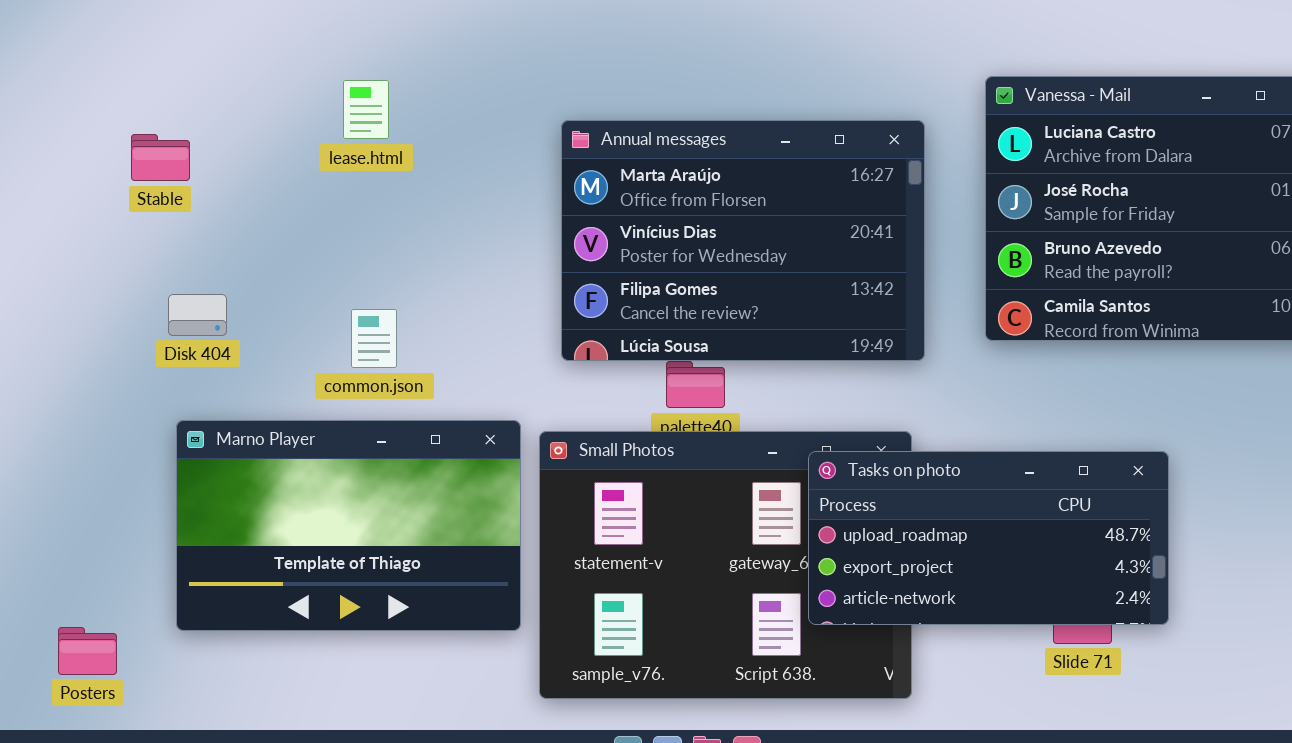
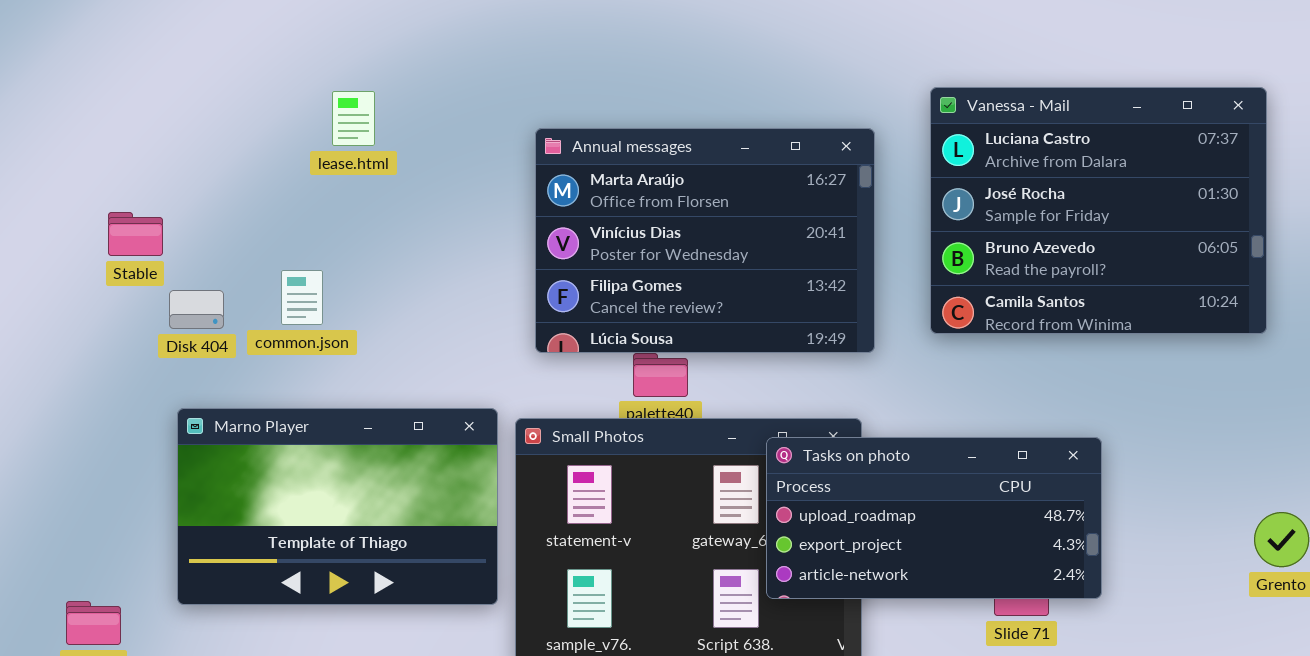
Stable: [131,134,190,181] -> [108,212,163,256], moved
common.json: [351,309,397,368] -> [281,270,323,325], moved

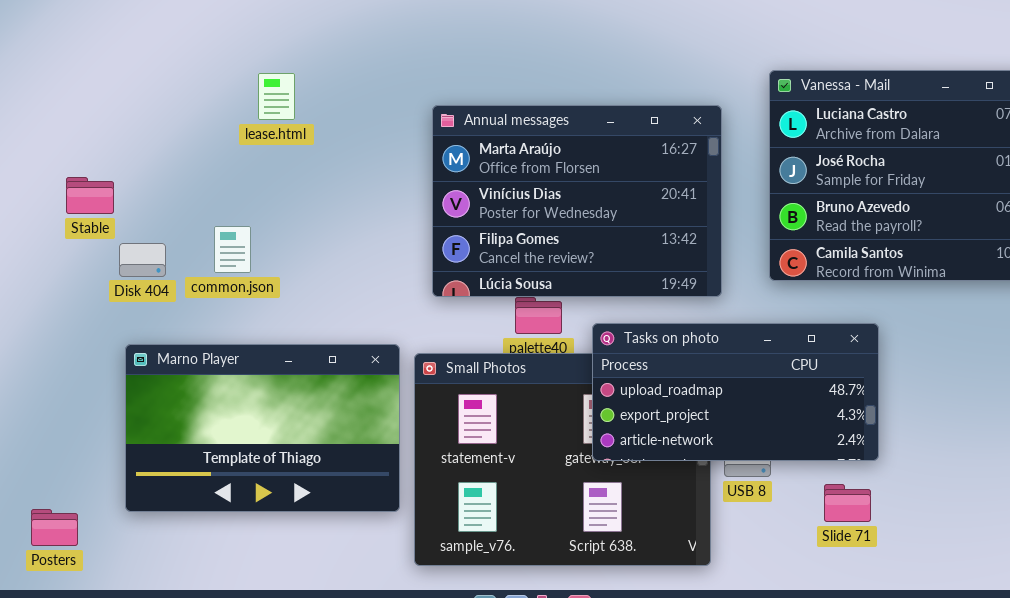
Tasks on photo: [766,437,1102,599] -> [592,323,879,461], moved

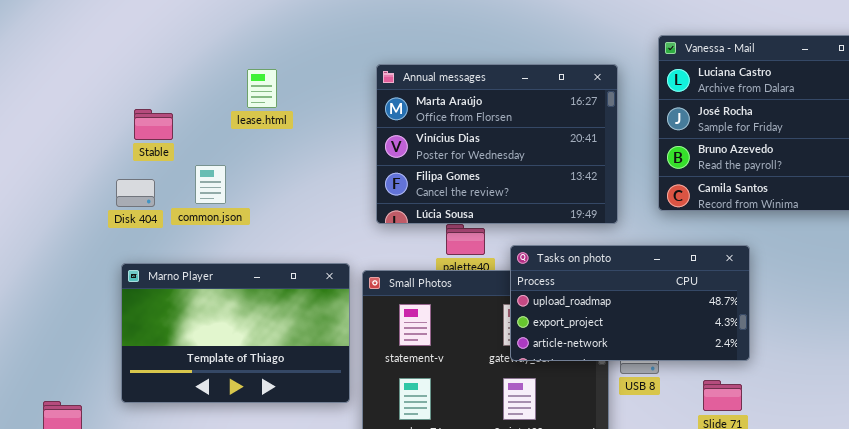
lease.html: [258,73,295,120] -> [247,69,277,108], moved
Stable: [66,177,114,214] -> [134,109,173,140], moved

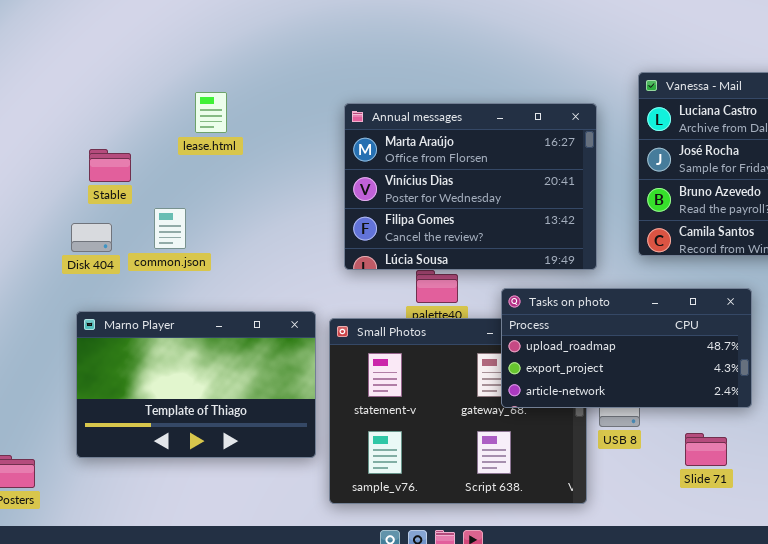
lease.html: [247,69,277,108] -> [195,92,227,133], moved
Tasks on photo: [510,245,750,361] -> [501,288,752,408], moved

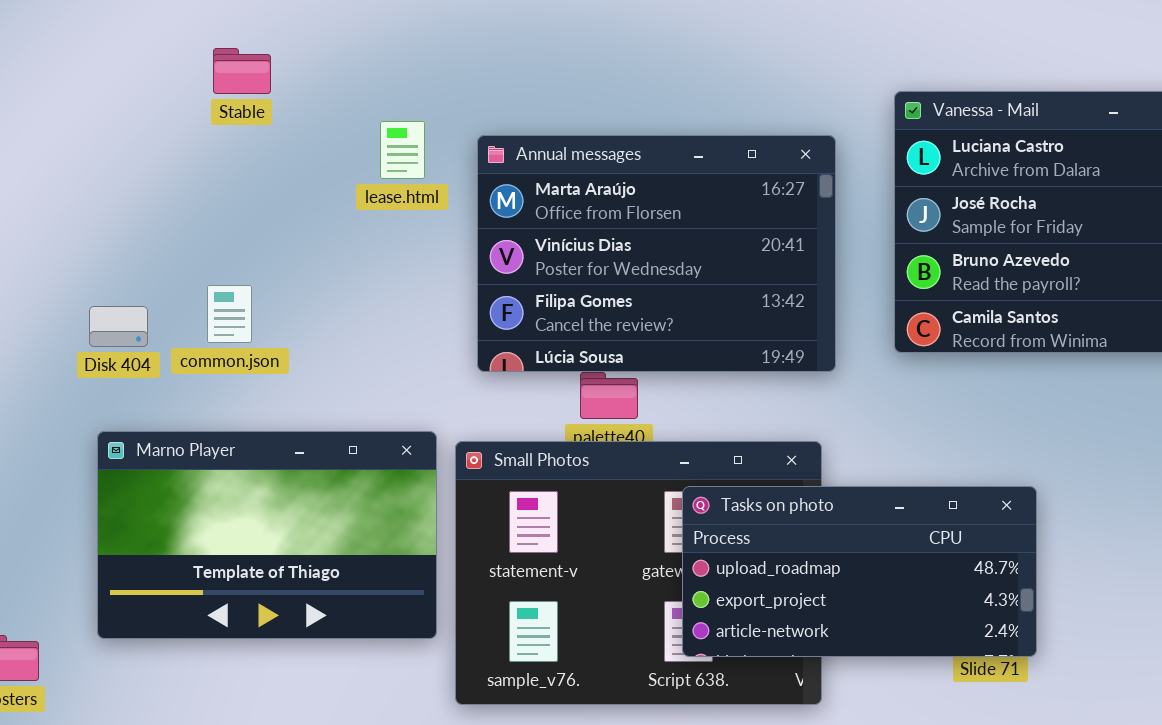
lease.html: [195,92,227,133] -> [380,121,425,179], moved
Stable: [89,149,131,182] -> [213,48,271,94], moved
Tasks on photo: [501,288,752,408] -> [682,486,1037,657], moved

